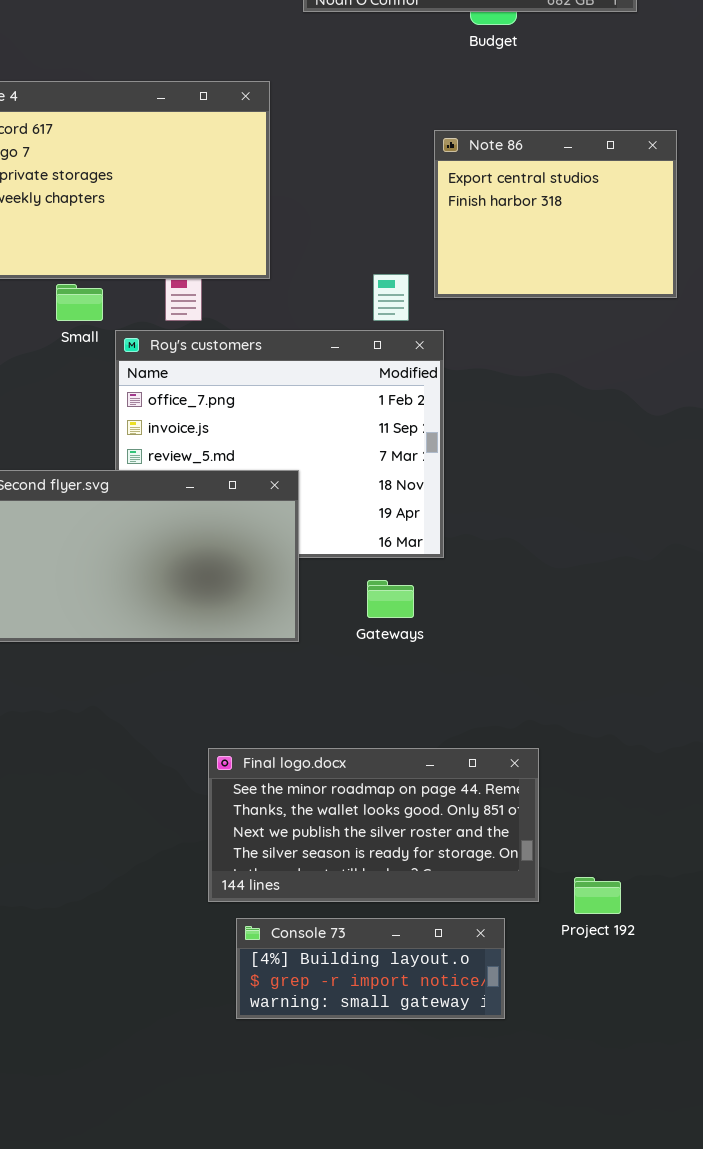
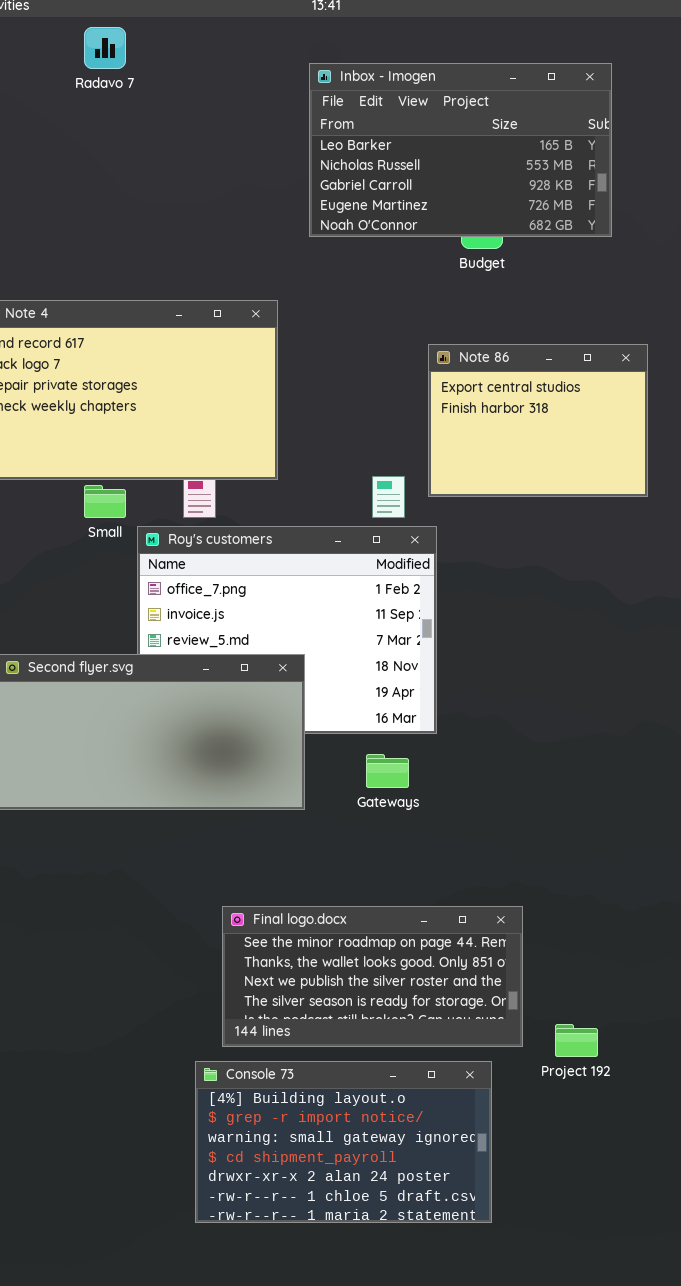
Console 73: [236,918,505,1019] -> [195,1061,492,1223], resized

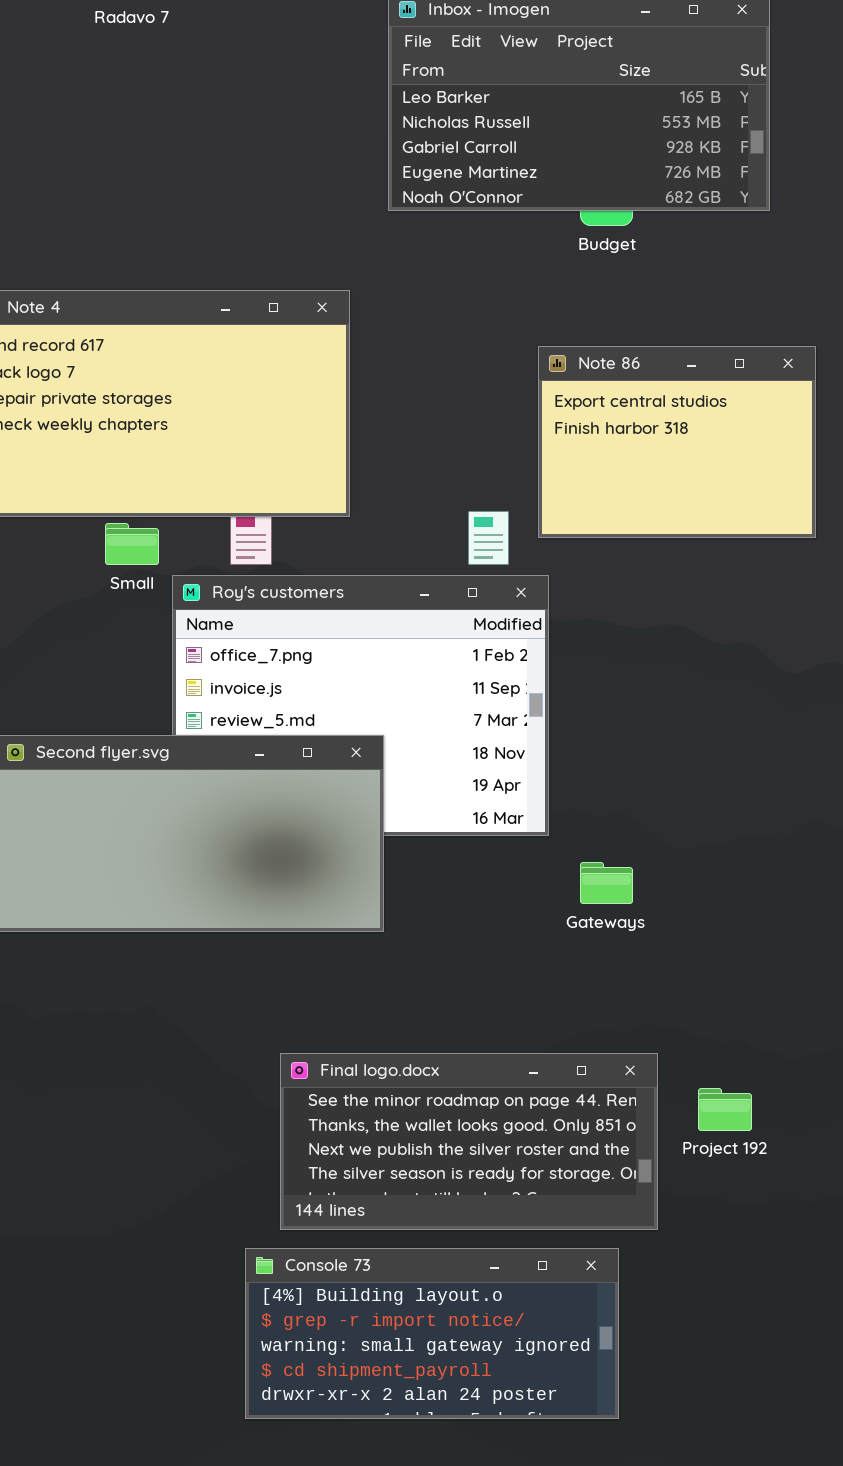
Gateways: [366,754,409,788] -> [580,862,633,904], moved
Project 192: [555,1024,598,1057] -> [698,1088,752,1131], moved
Console 73: [195,1061,492,1223] -> [245,1248,619,1419], resized

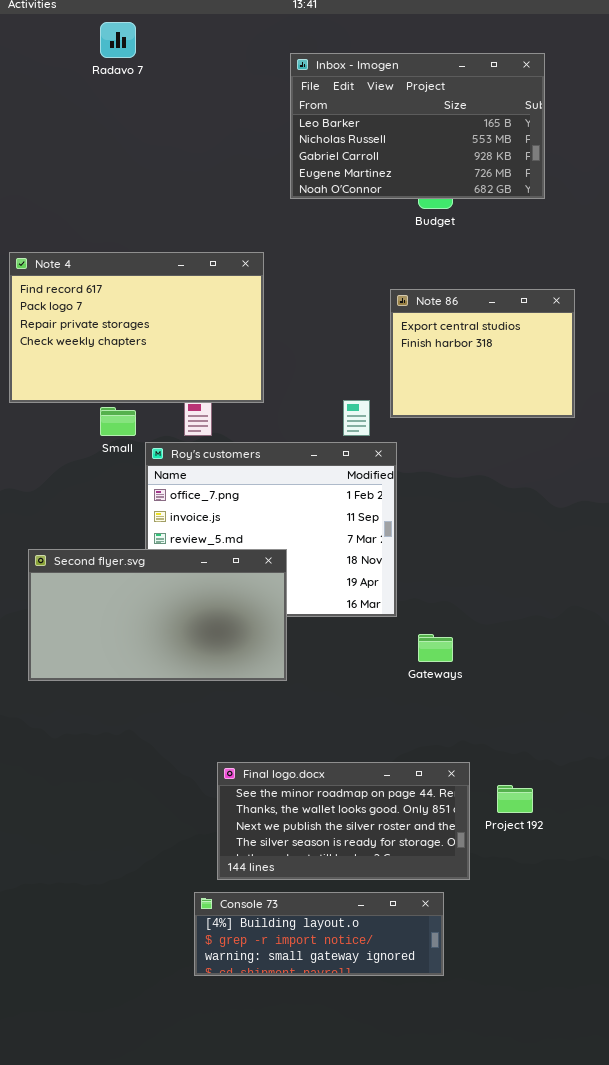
Console 73: [245,1248,619,1419] -> [194,892,444,976], resized

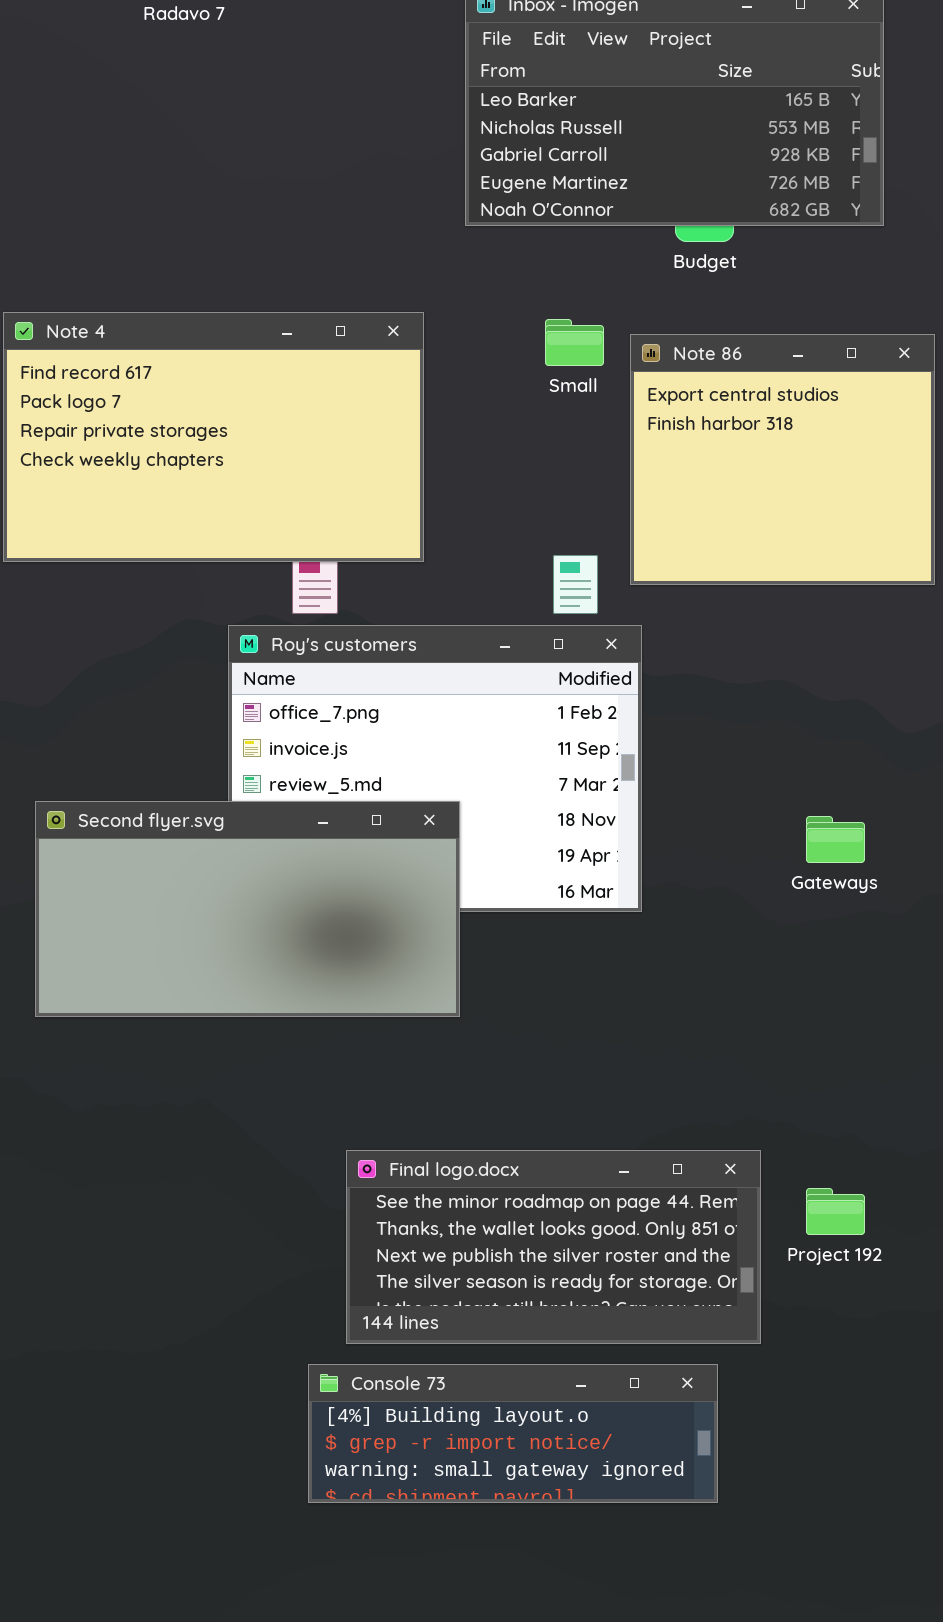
Note 86: [390,289,575,418] -> [630,334,935,585], resized
Small: [100,407,136,436] -> [545,319,604,366], moved
Gateways: [418,634,453,662] -> [806,816,865,863], moved

